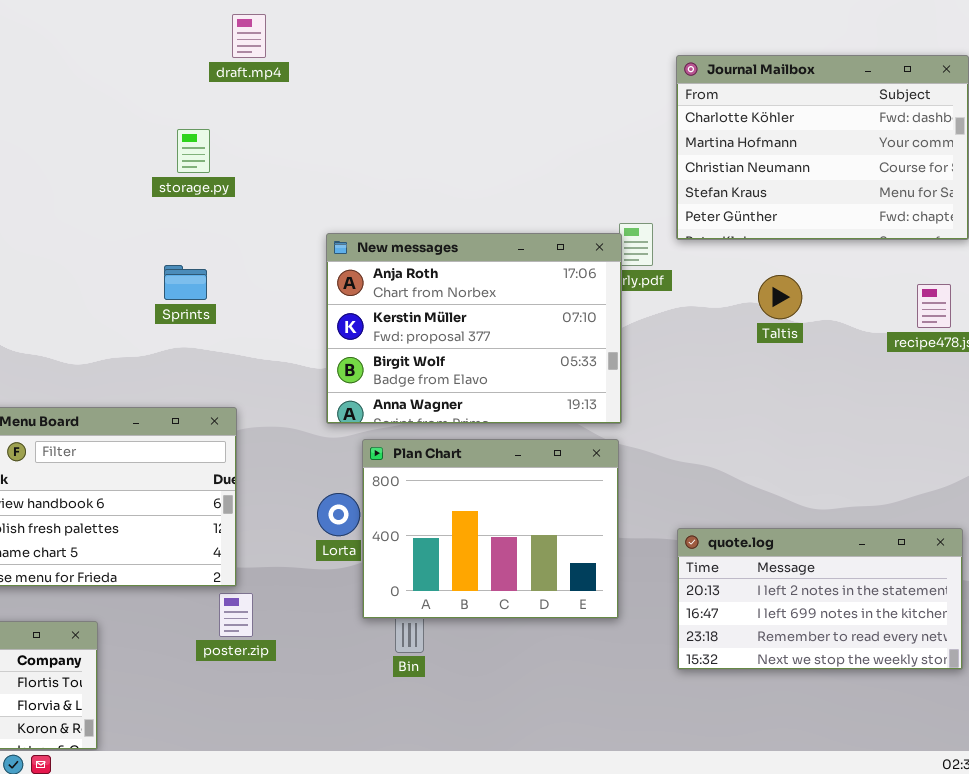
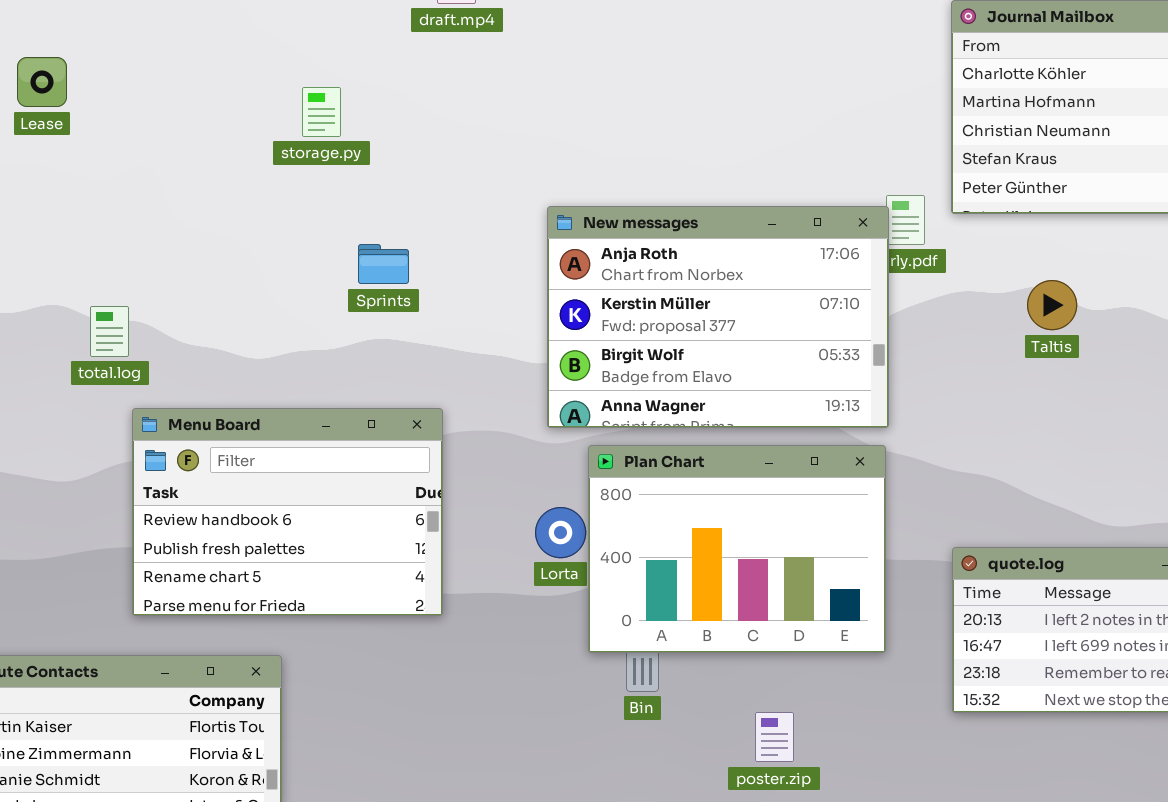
storage.py: [177,129,210,173] -> [302,87,341,137], moved
Taltis: [758,275,802,319] -> [1027,280,1077,330], moved
poster.zip: [219,593,253,637] -> [755,712,794,762], moved

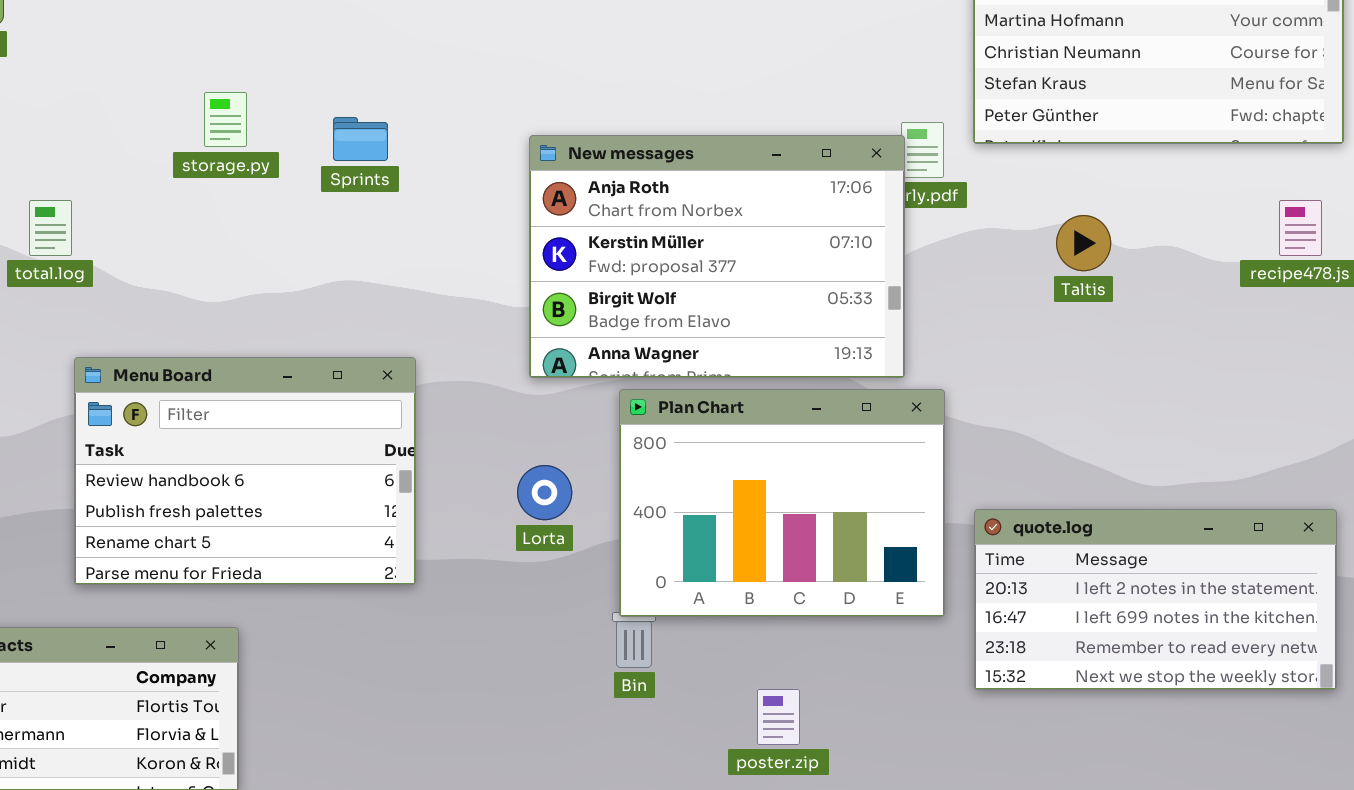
storage.py: [302,87,341,137] -> [204,92,247,147], moved
Sprints: [358,244,409,284] -> [333,117,388,161], moved
total.log: [90,306,129,357] -> [29,200,72,256], moved
Plan Chart: [588,445,886,653] -> [619,389,945,617], moved

